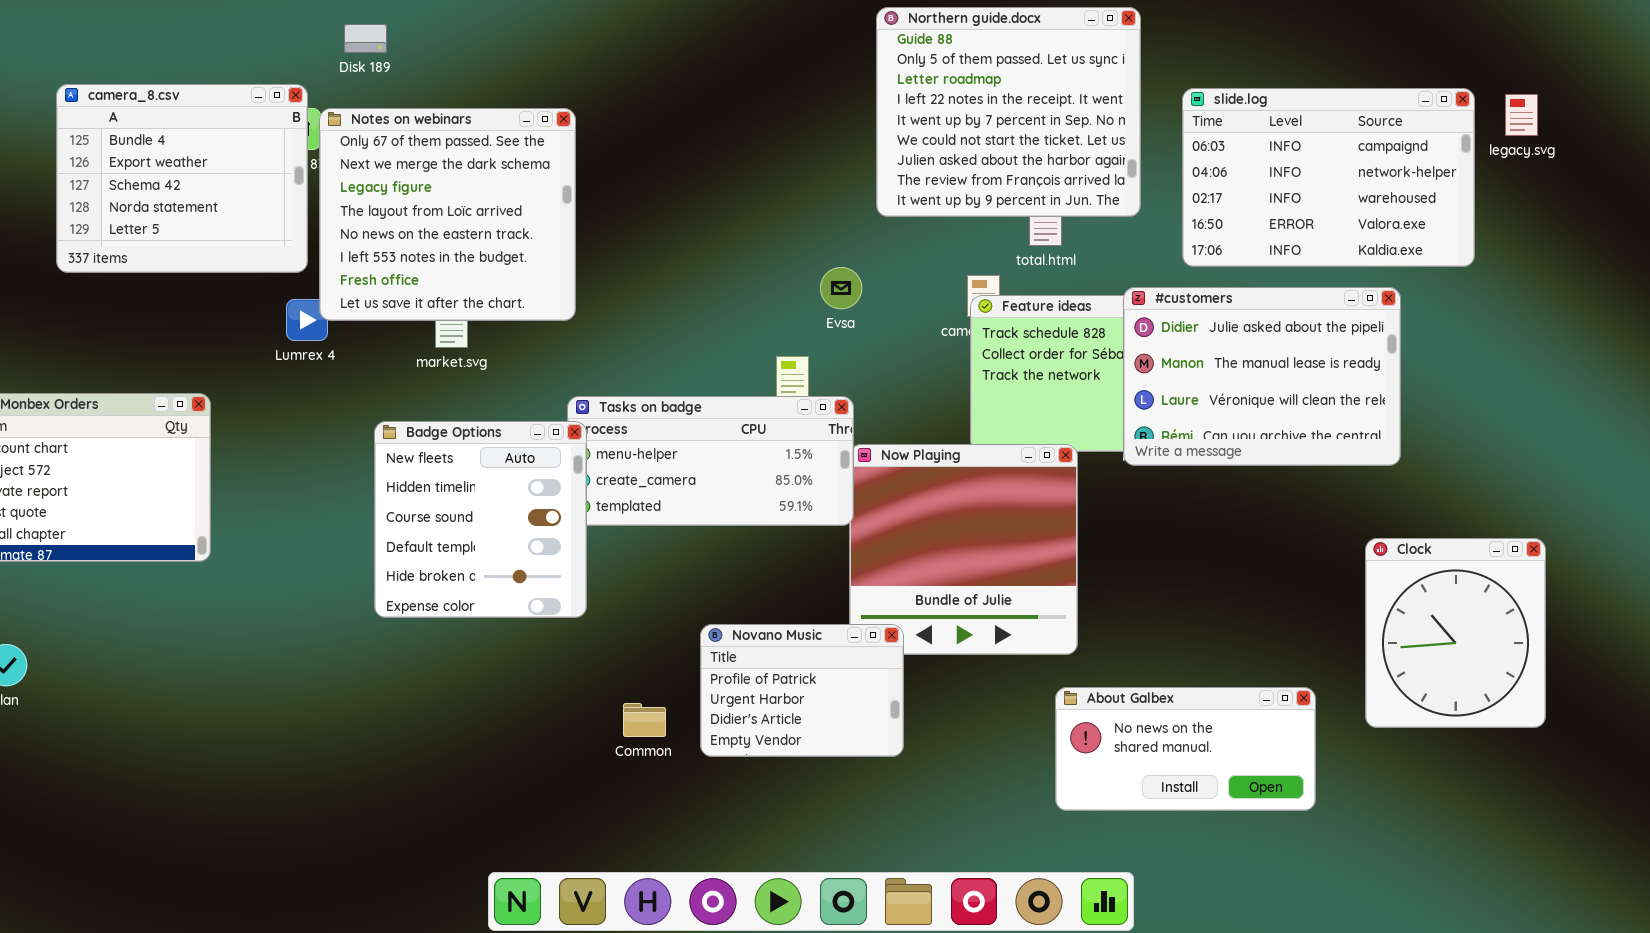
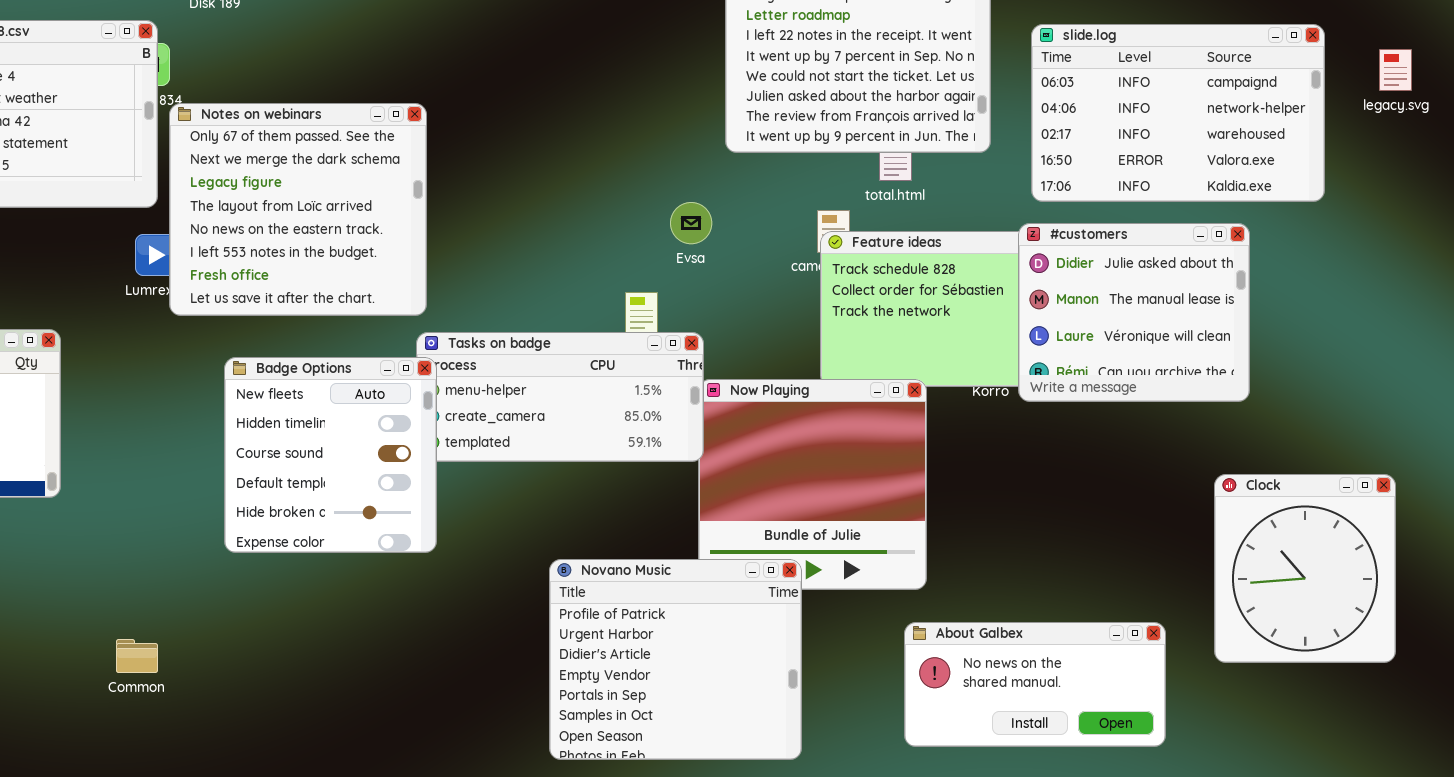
legacy.svg: [1505,94,1538,136] -> [1379,49,1412,91], moved
Notes on webinars: [319,108,576,321] -> [169,103,427,316], moved
#customers: [1123,287,1401,466] -> [1018,223,1250,402], resized
Novano Music: [700,624,904,757] -> [549,559,802,760], resized
Common: [623,703,666,737] -> [116,639,158,673], moved

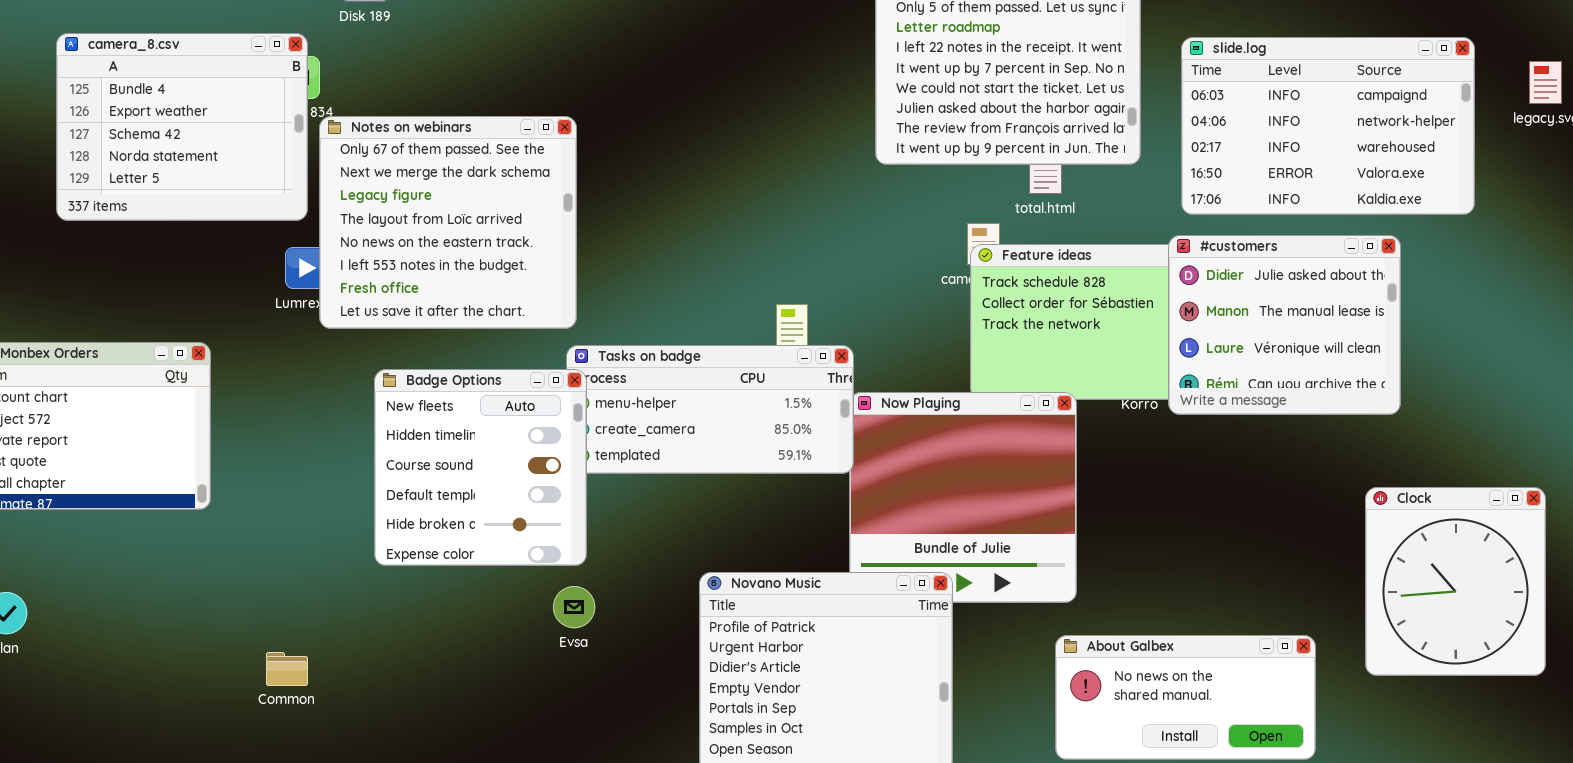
Evsa: [670,202,712,244] -> [553,586,595,628], moved

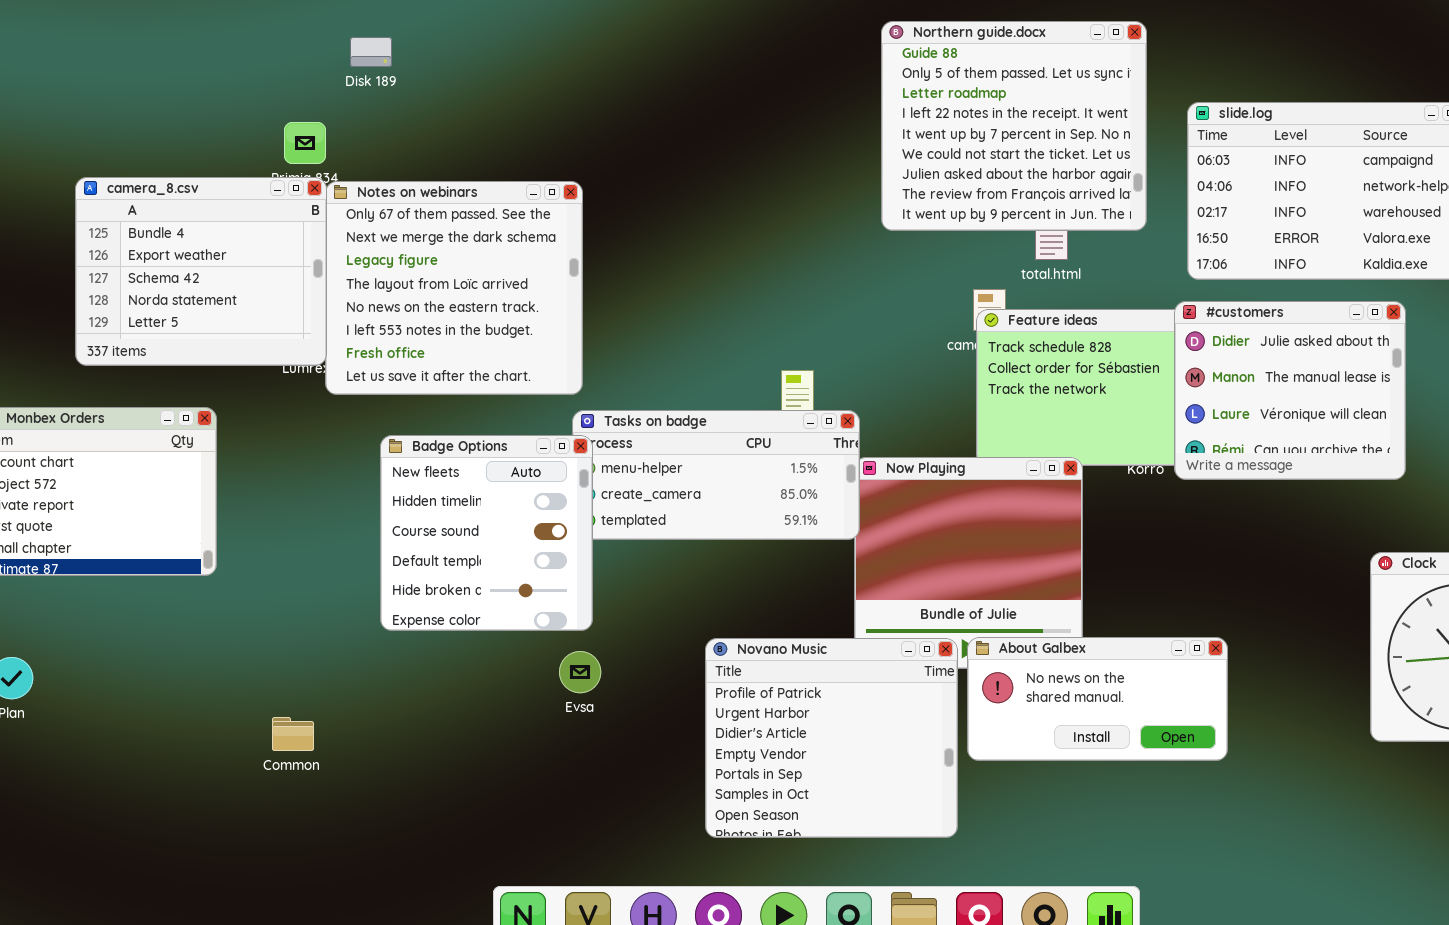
camera_8.csv: [56,33,308,221] -> [75,177,327,366], moved
About Galbex: [1055,635,1316,760] -> [967,637,1228,761], moved

